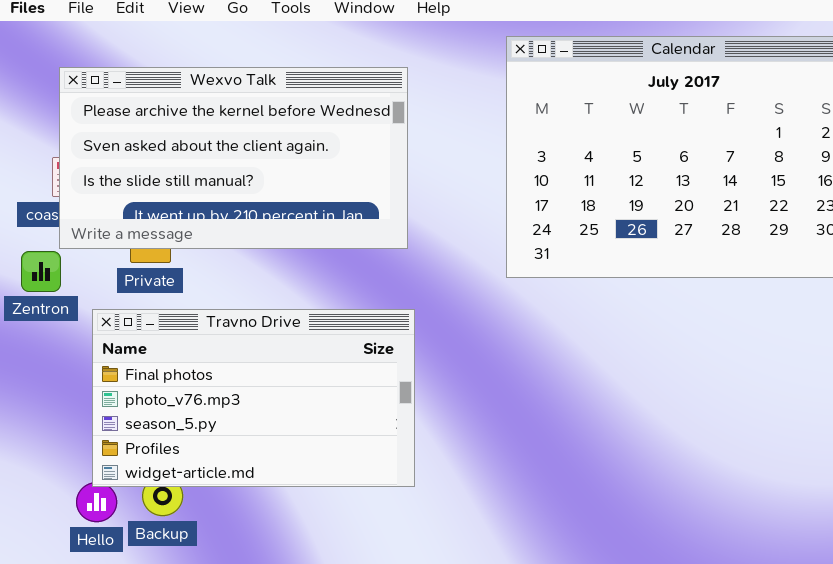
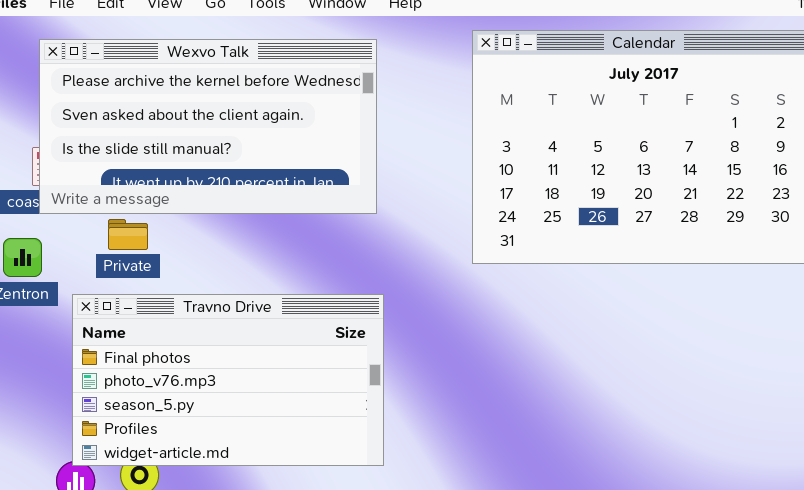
Wexvo Talk: [59,67,408,249] -> [39,39,377,214], moved

